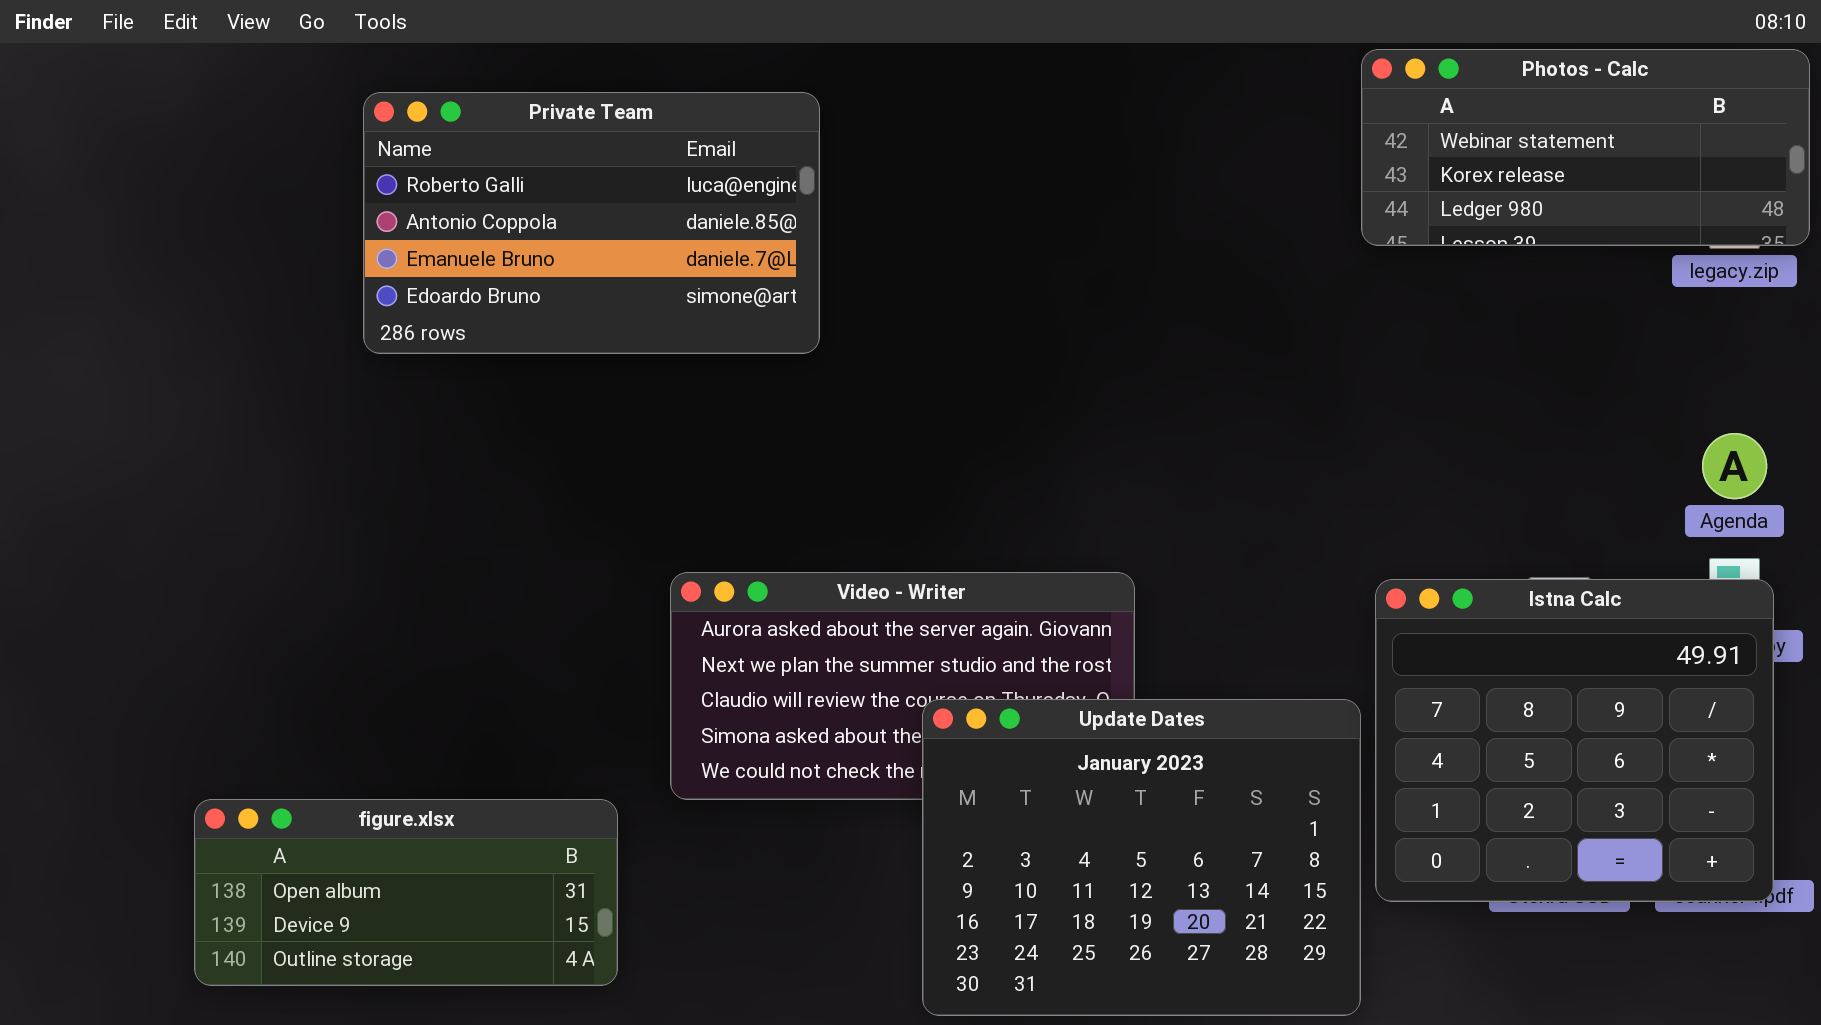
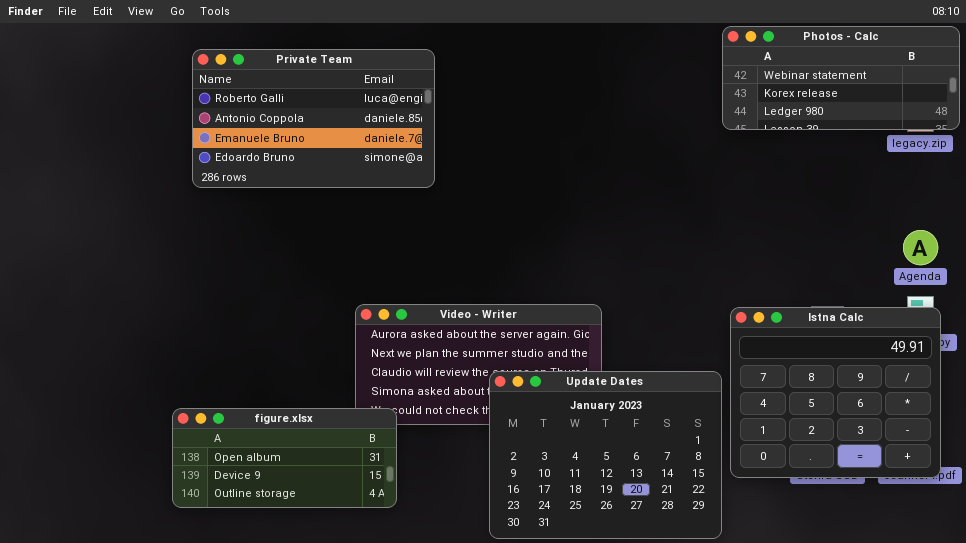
figure.xlsx: [194,799,618,986] -> [172,408,397,508], moved

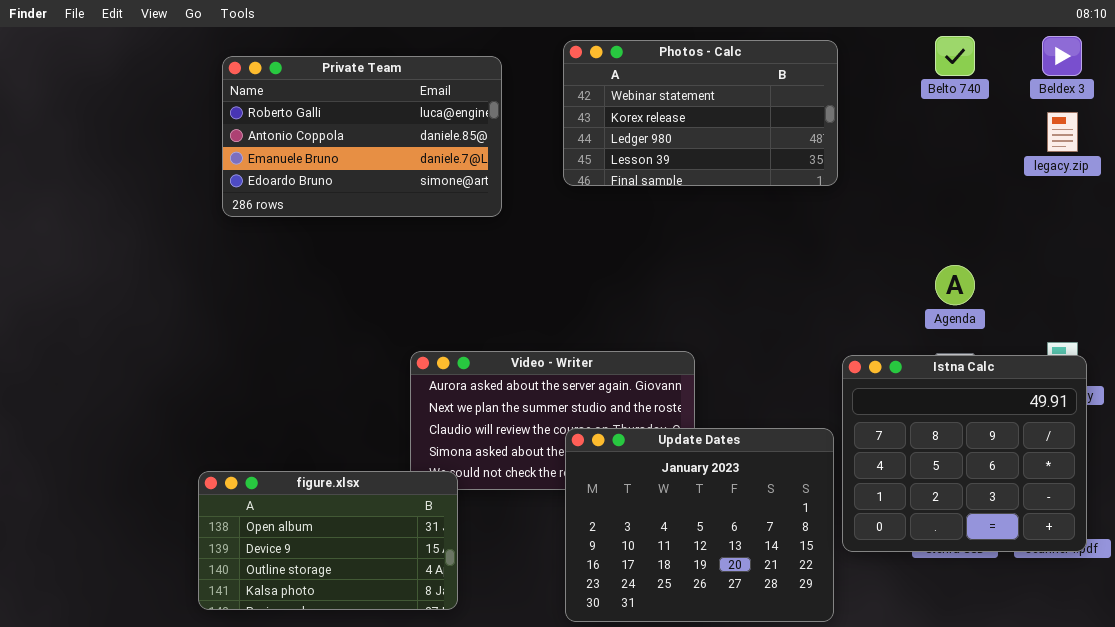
Photos - Calc: [722,26,960,130] -> [563,40,838,186], moved, resized
Agenda: [903,230,938,265] -> [935,265,975,305], moved
figure.xlsx: [172,408,397,508] -> [198,471,458,610], resized

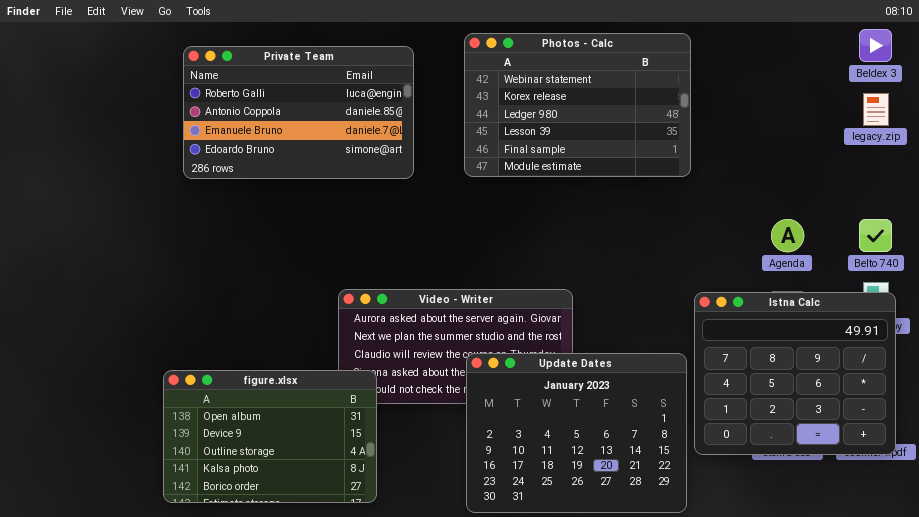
Belto 740: [935,36,975,76] -> [859,219,892,252], moved
Photos - Calc: [563,40,838,186] -> [464,33,691,177], resized
figure.xlsx: [198,471,458,610] -> [163,370,377,503], resized

